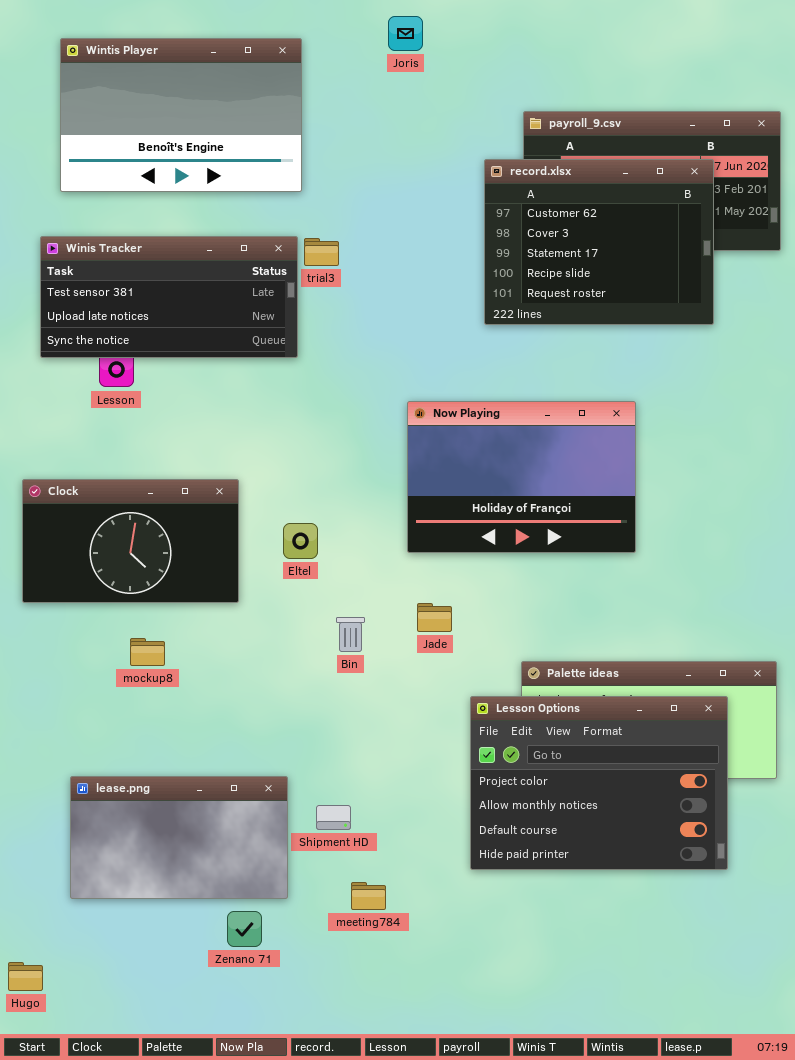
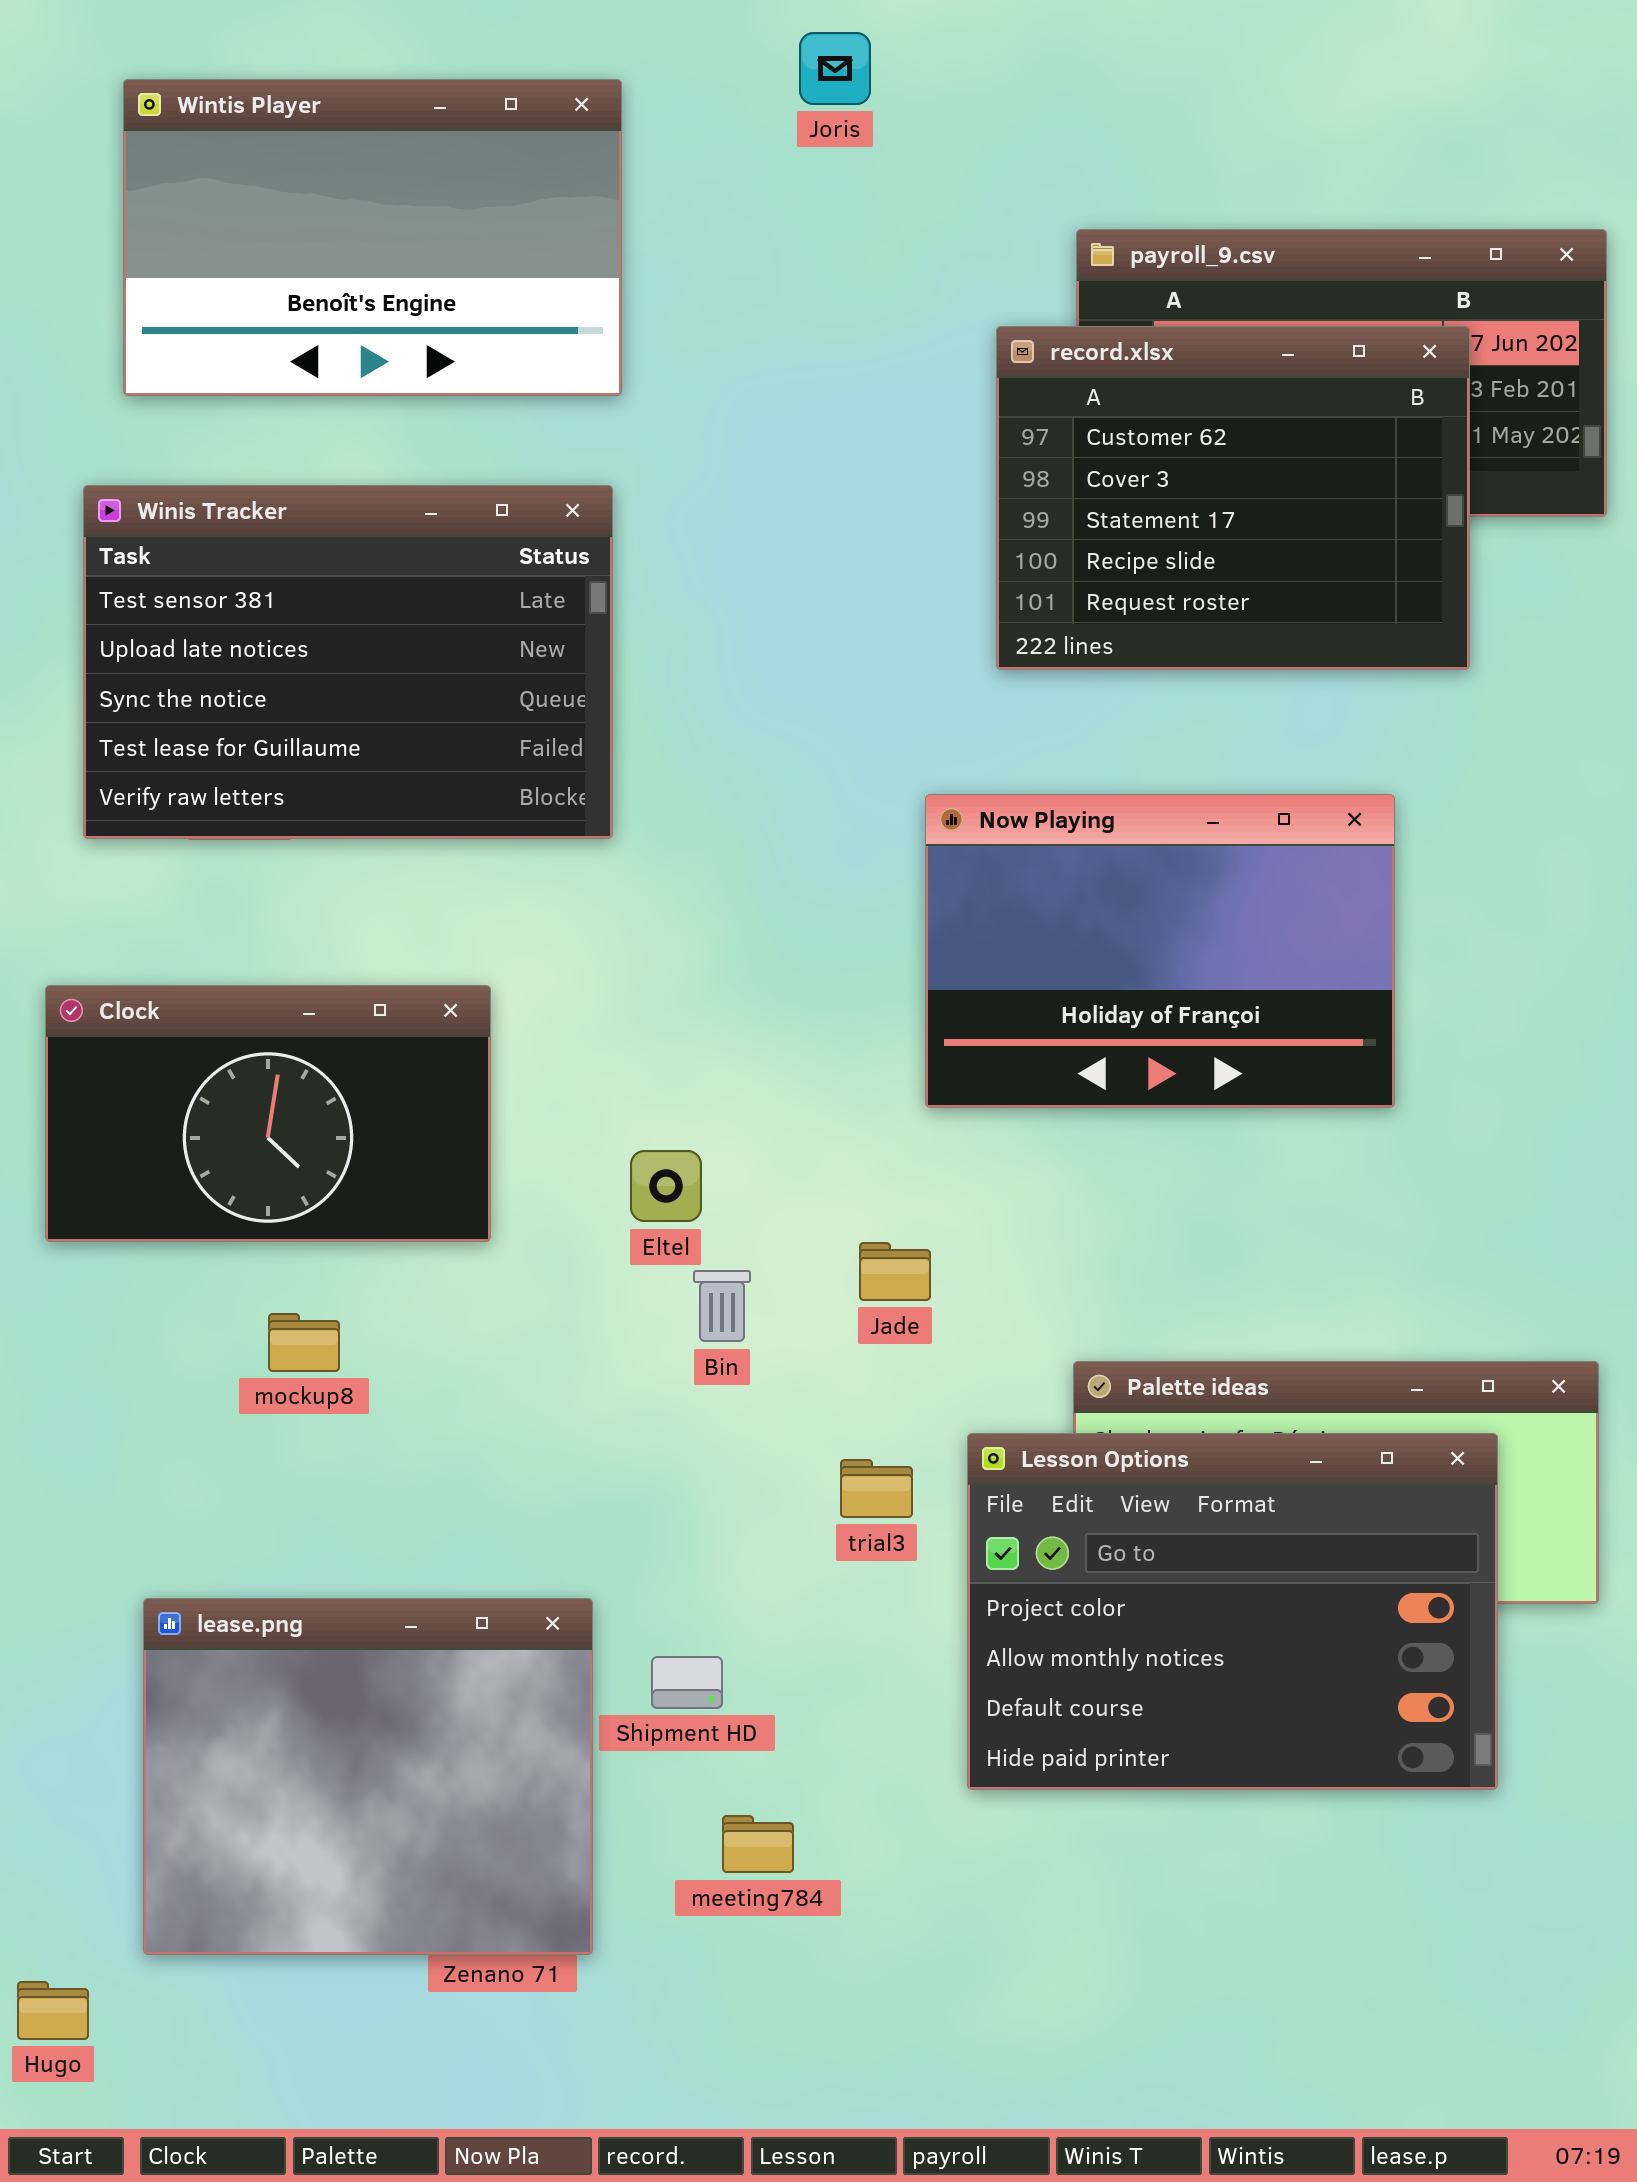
Winis Tracker: [40,236,298,358] -> [83,485,613,839], resized
trial3: [304,238,339,266] -> [840,1459,913,1518], moved
Now Playing: [407,401,636,553] -> [925,794,1395,1108], moved
Eltel: [283,523,318,559] -> [630,1150,702,1222], moved
lease.png: [70,776,288,899] -> [143,1598,593,1955], resized

